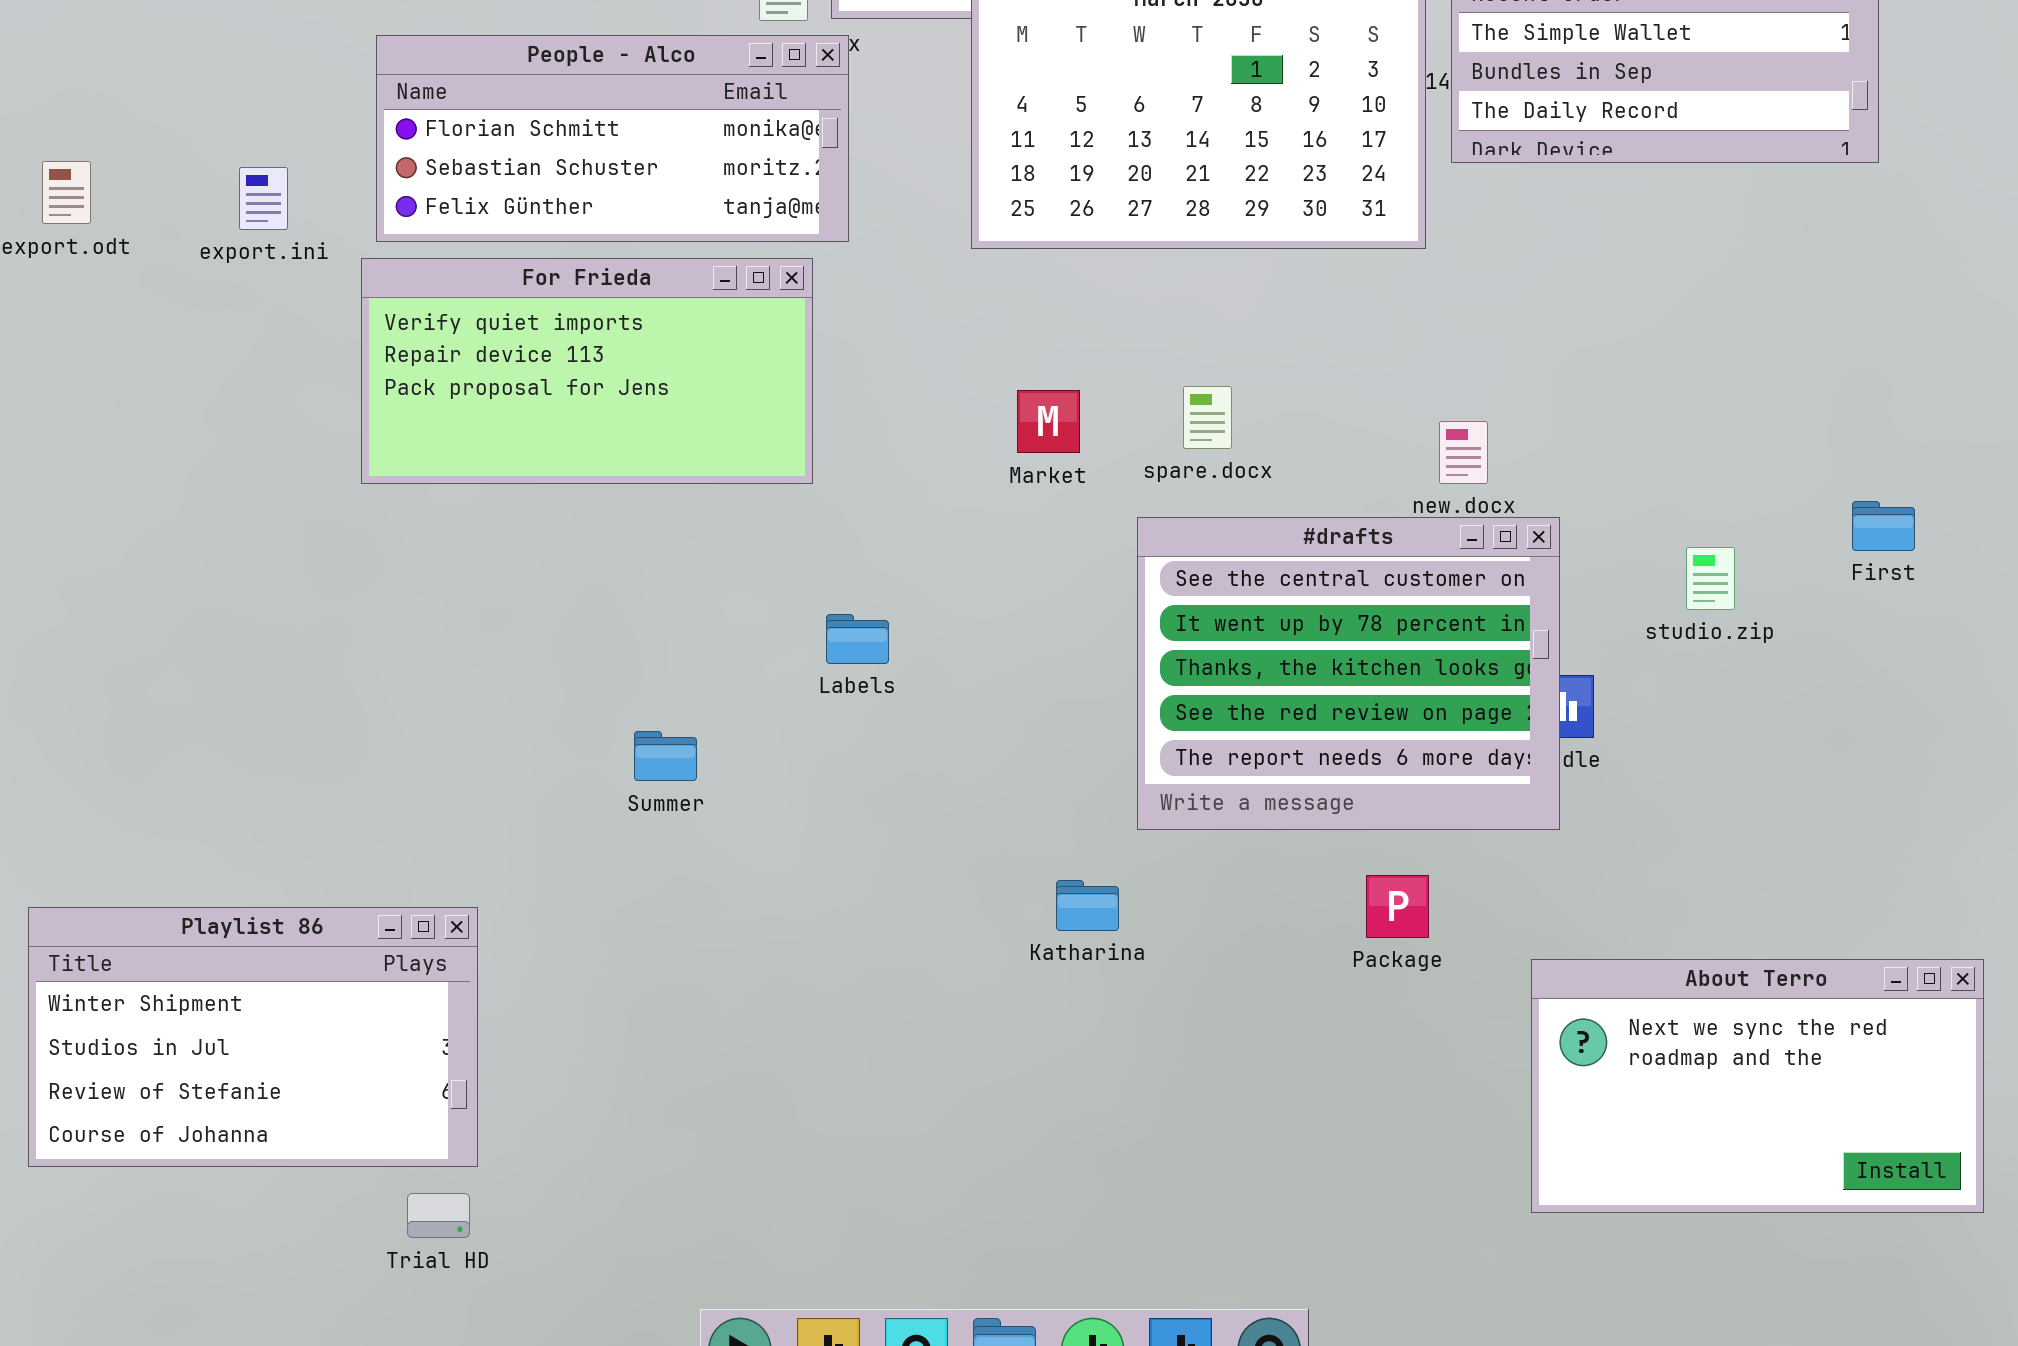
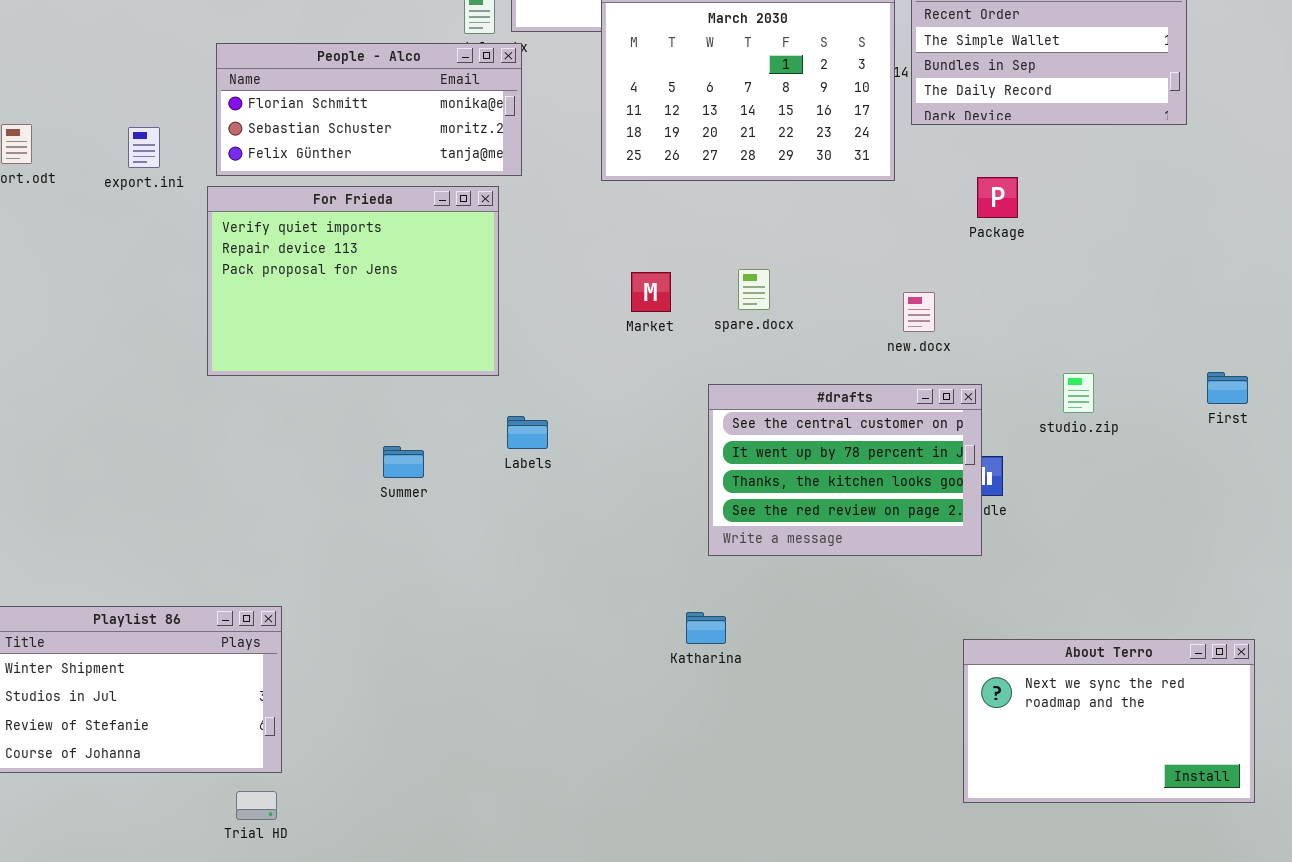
For Frieda: [361,258,813,484] -> [207,186,499,376], resized
First: [1852,501,1915,551] -> [1207,372,1248,404], moved
#drafts: [1137,517,1560,830] -> [708,384,982,556], resized
Summer: [634,731,697,781] -> [383,446,424,478], moved
Package: [1366,875,1429,938] -> [977,177,1018,218], moved
Katharina: [1056,880,1119,931] -> [686,612,726,644], moved

